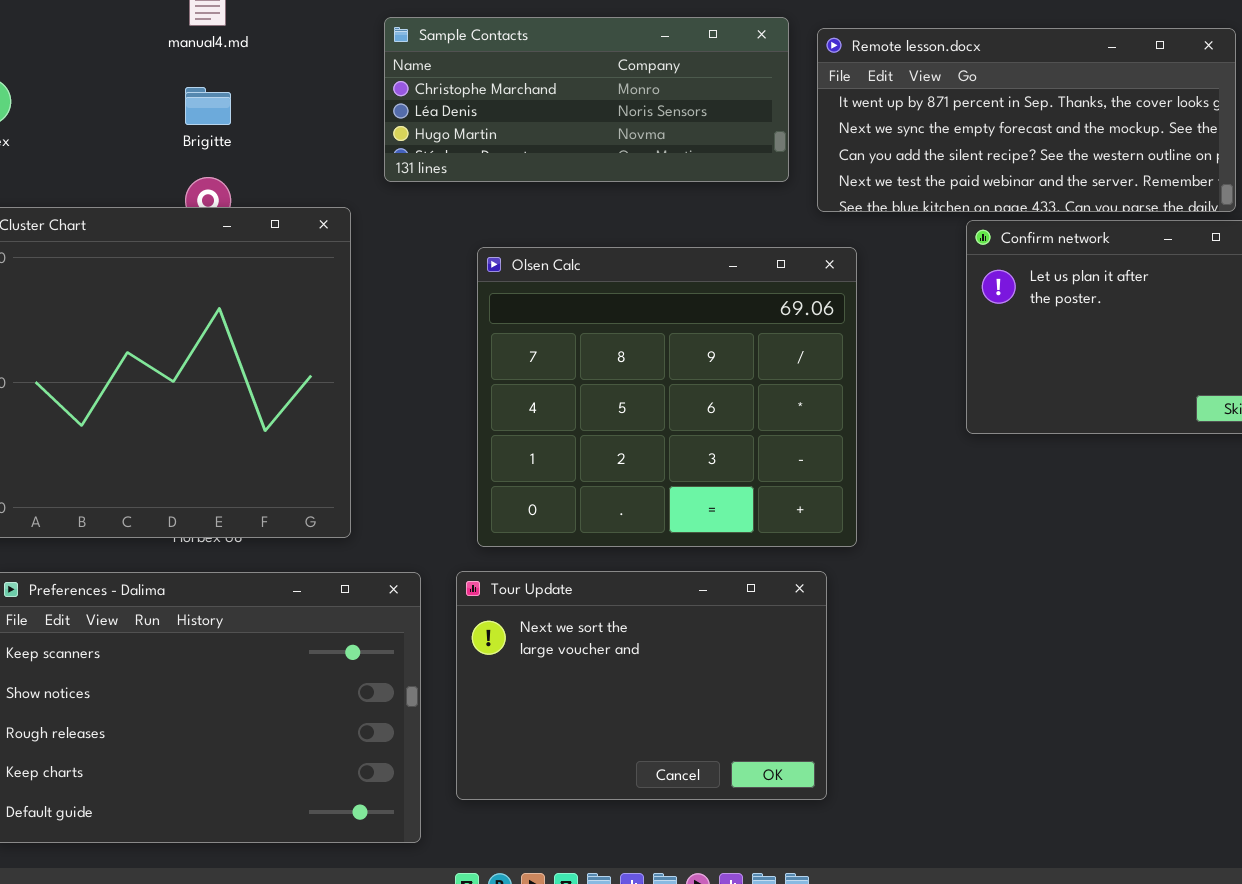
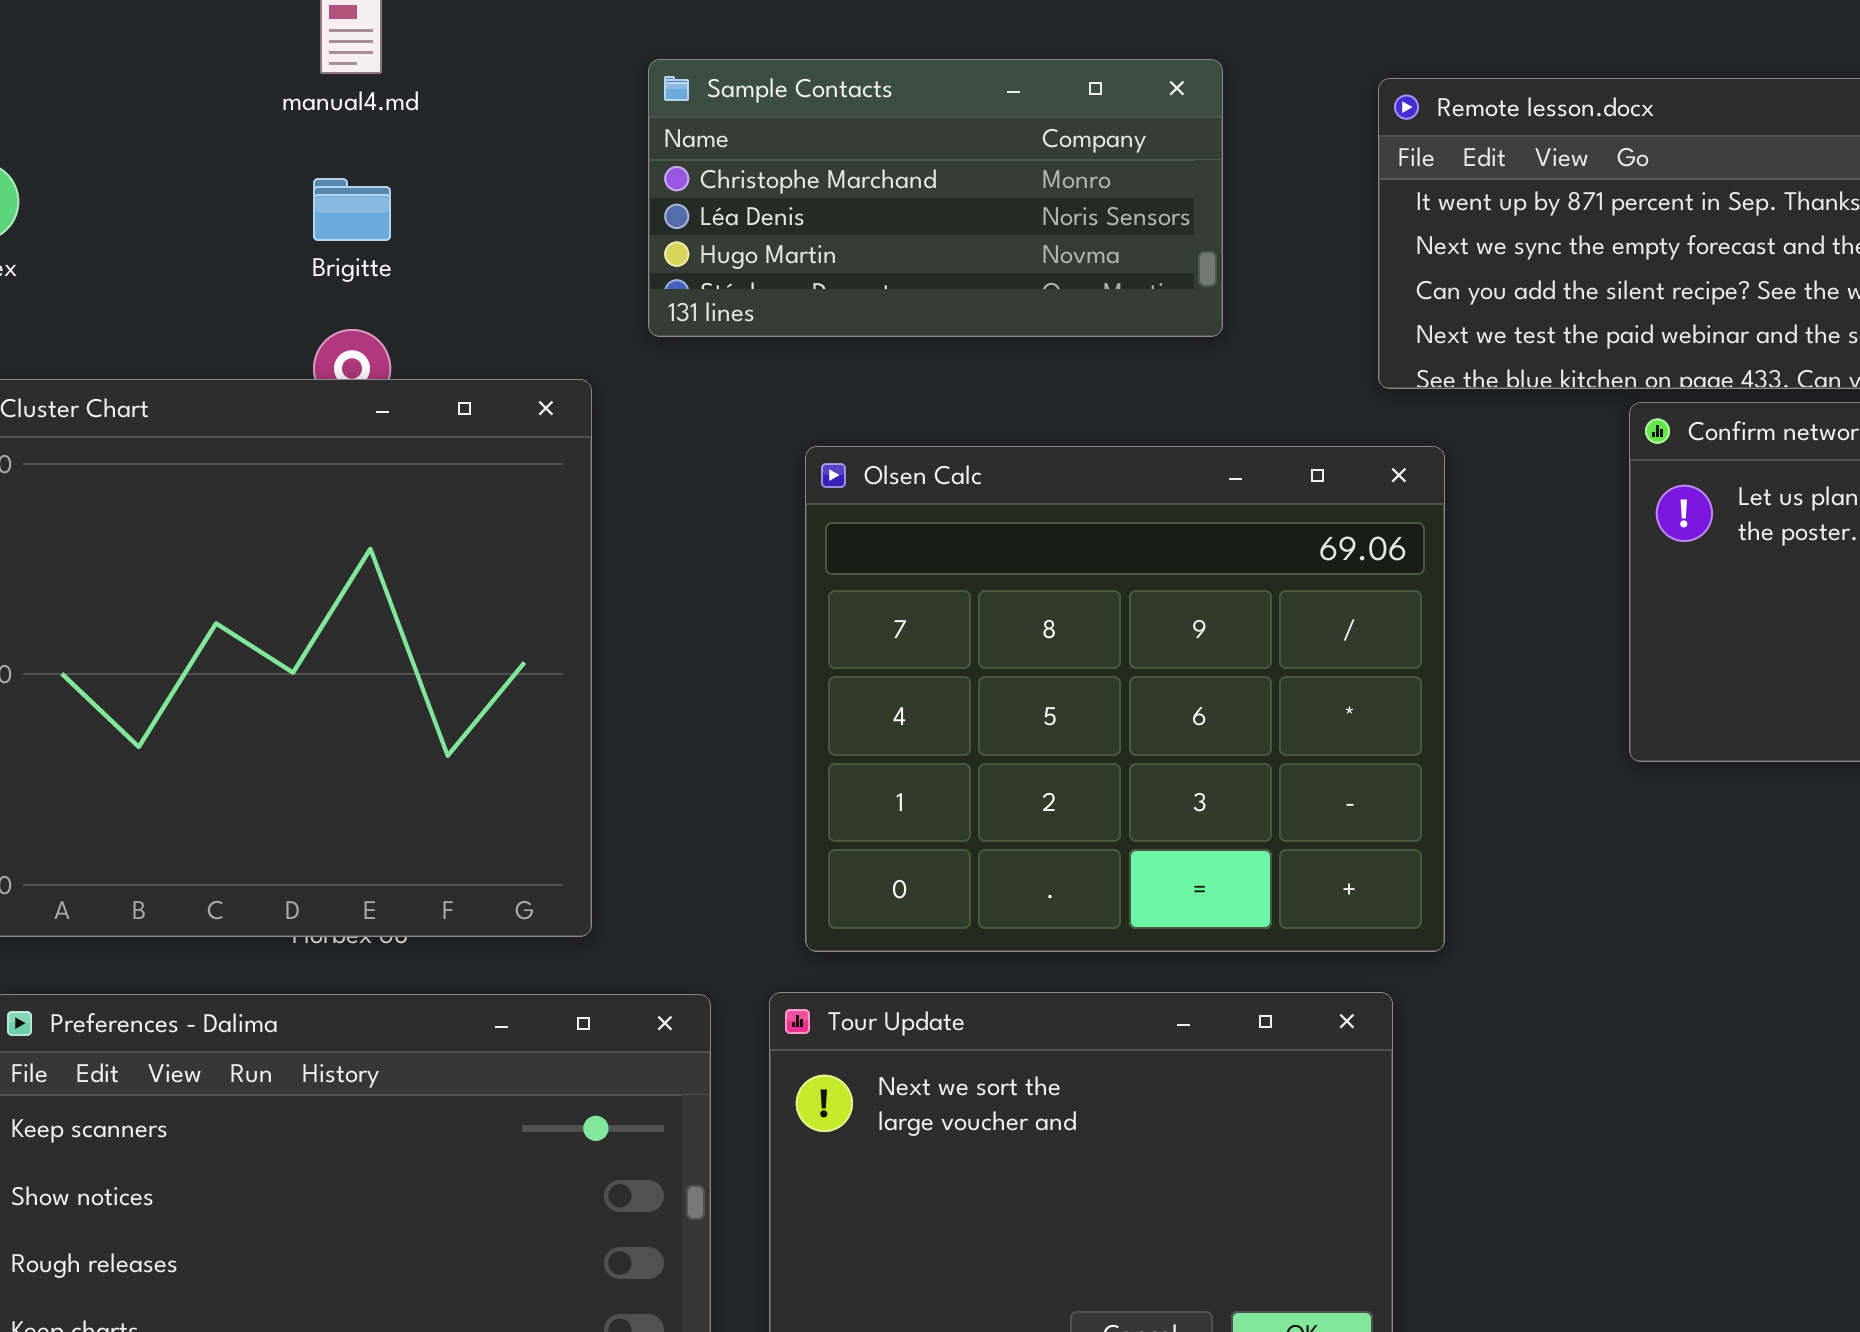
Sample Contacts: [384,17,789,182] -> [648,59,1223,337], resized

